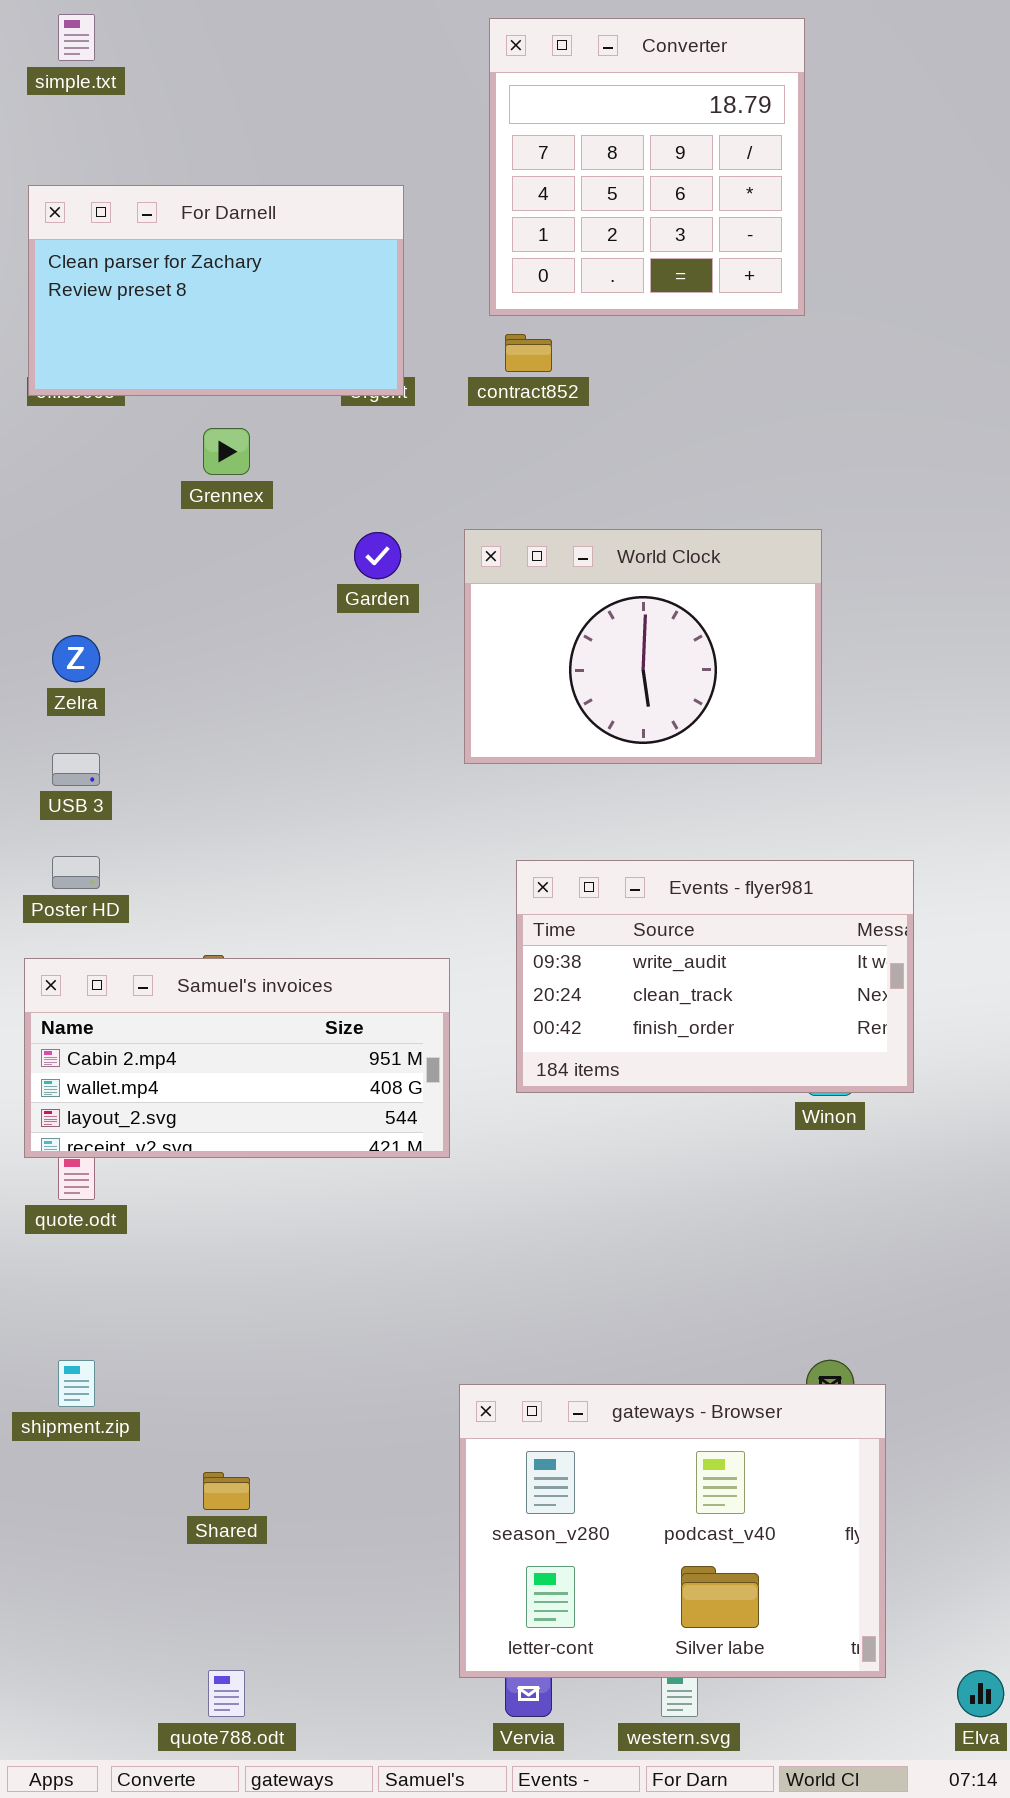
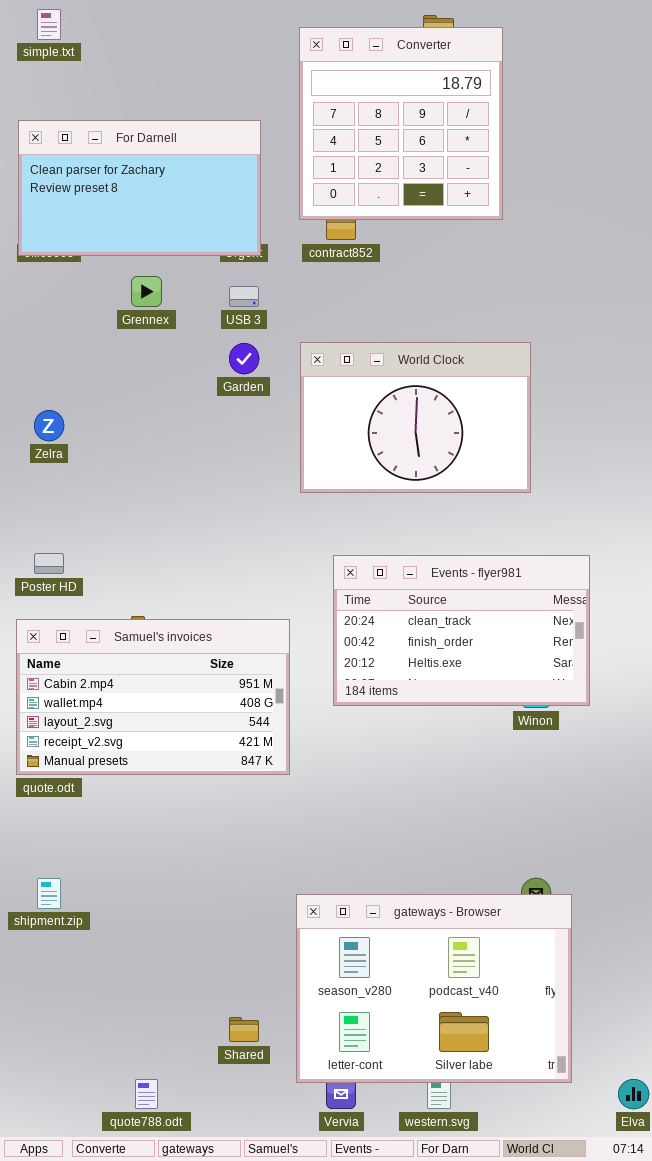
Converter: [489,18,805,316] -> [299,27,503,220], moved
USB 3: [52,753,100,786] -> [229,286,259,307], moved
Events - flyer981: [516,860,914,1093] -> [333,555,590,706], scrolled down 1 row
Samuel's invoices: [24,958,450,1158] -> [16,619,290,775], resized
Shared: [203,1472,250,1510] -> [229,1017,259,1042], moved

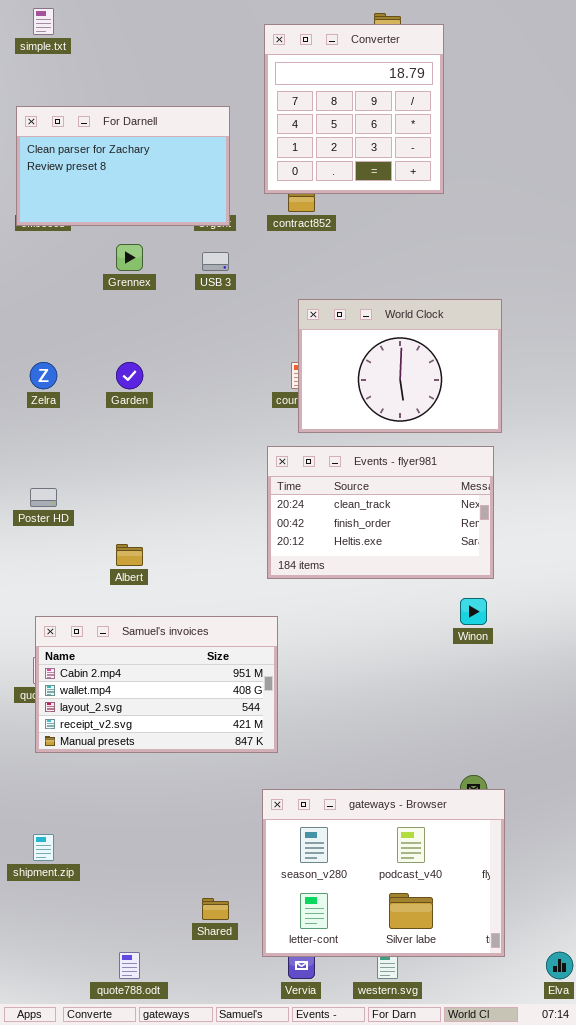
World Clock: [300,342,531,493] -> [298,299,502,433], moved
Garden: [229,343,259,374] -> [116,362,143,389], moved
Events - flyer981: [333,555,590,706] -> [267,446,494,579], moved
Samuel's invoices: [16,619,290,775] -> [35,616,278,753], moved
shipment.zip: [37,878,61,909] -> [33,834,54,861], moved

